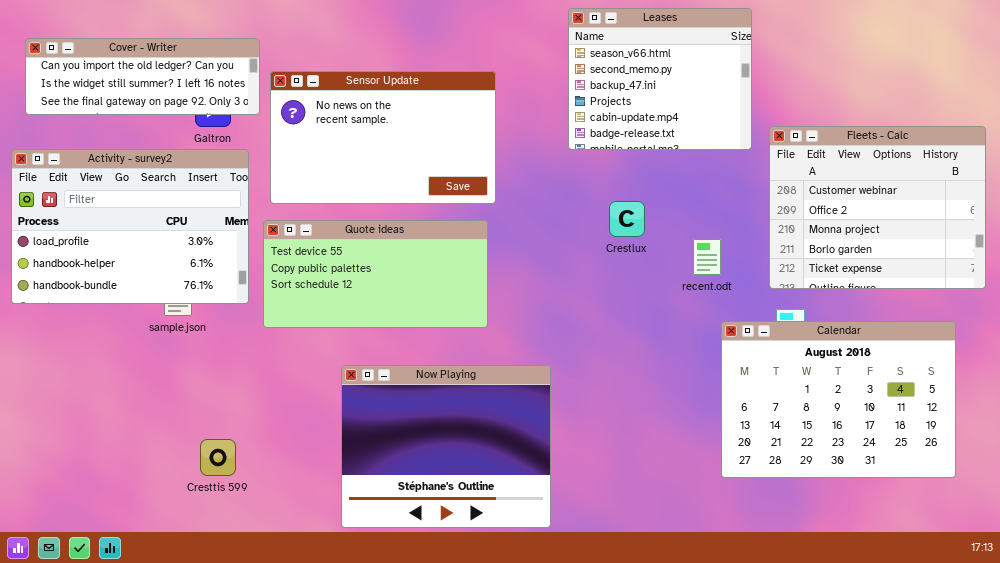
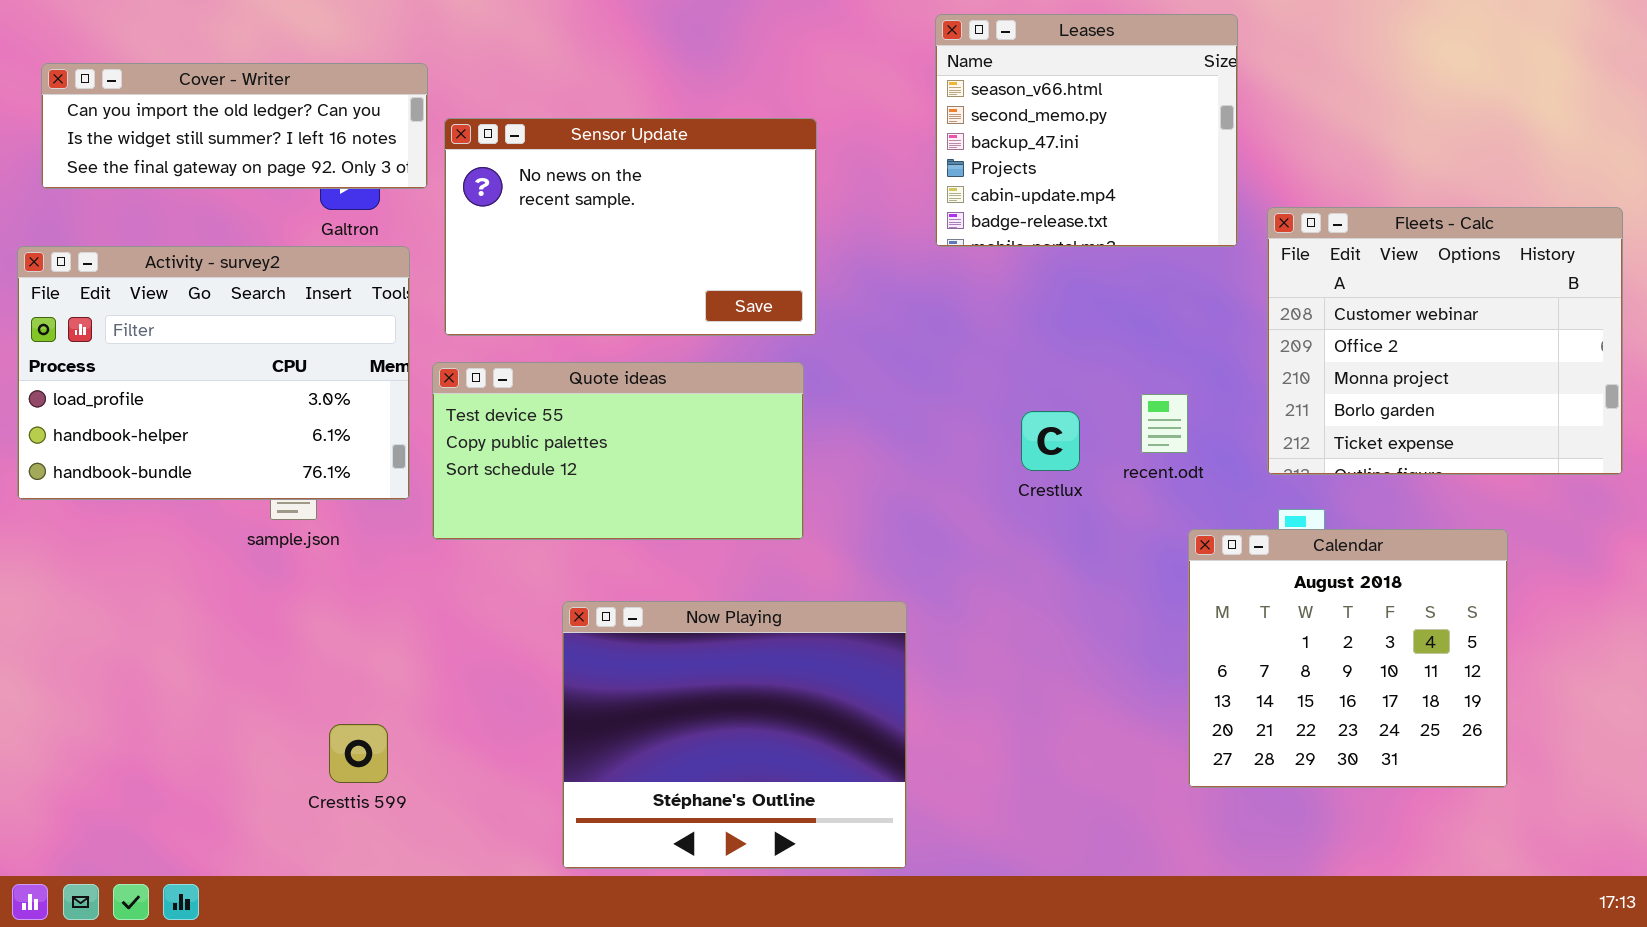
Crestlux: [609,201,645,237] -> [1021,411,1080,471], moved
Calendar: [721,321,956,478] -> [1188,529,1508,788], resized

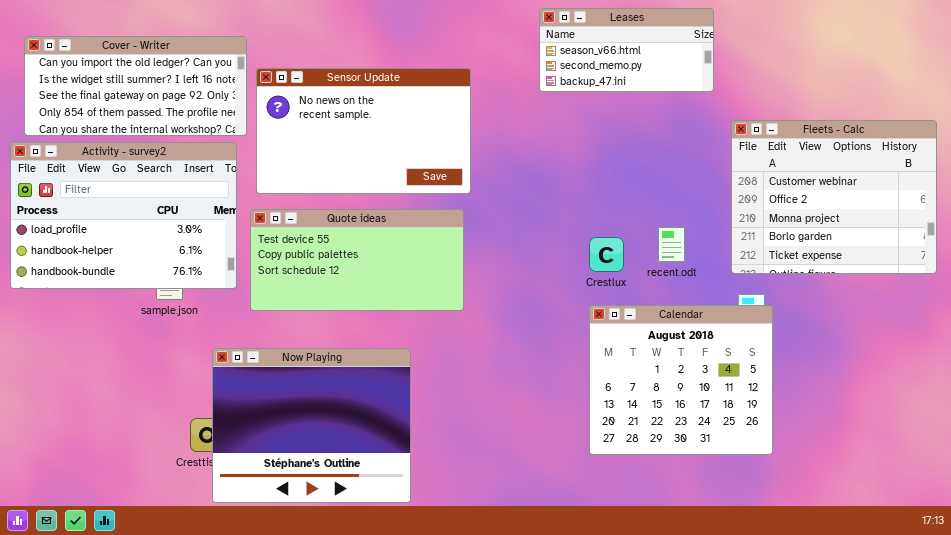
Leases: [935,14,1238,247] -> [539,8,714,92], resized
Cover - Writer: [41,63,428,189] -> [24,36,247,136], resized
Calendar: [1188,529,1508,788] -> [589,305,773,455], moved
Now Playing: [562,601,907,869] -> [212,348,411,503], moved

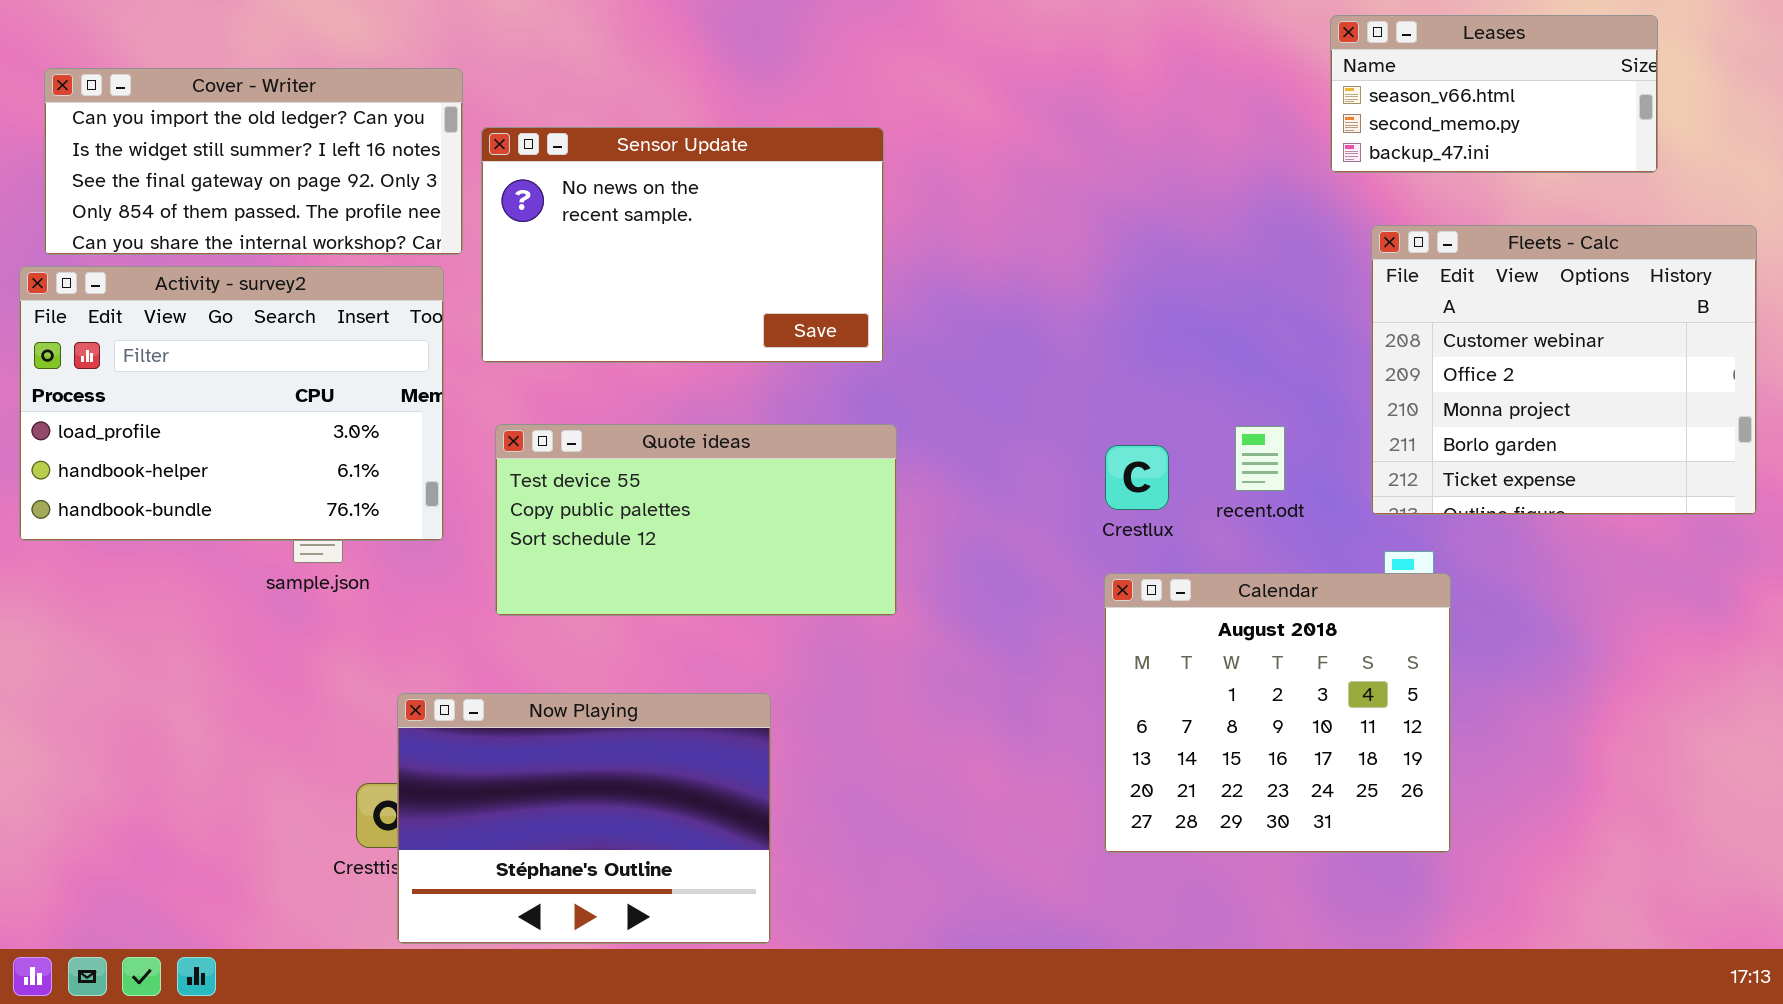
Leases: [539,8,714,92] -> [1330,15,1658,173], moved
Quote ideas: [250,209,464,311] -> [495,424,897,616], moved
Now Playing: [212,348,411,503] -> [397,693,771,944], resized

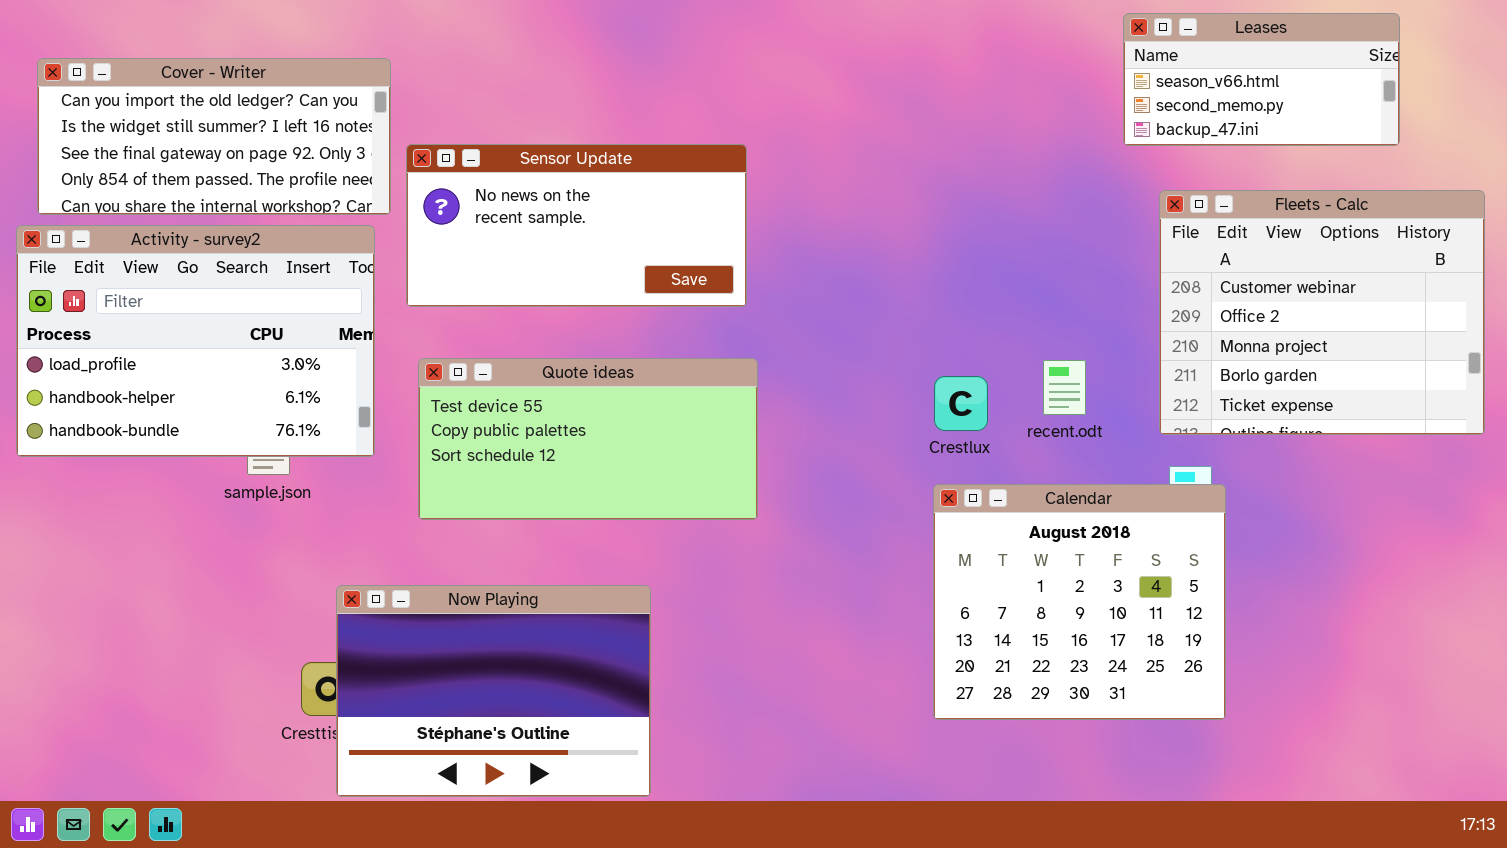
Sensor Update: [481,127,884,363] -> [406,144,747,307], resized

